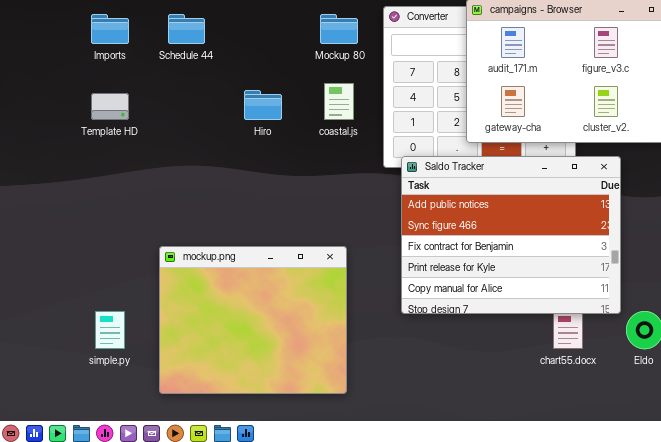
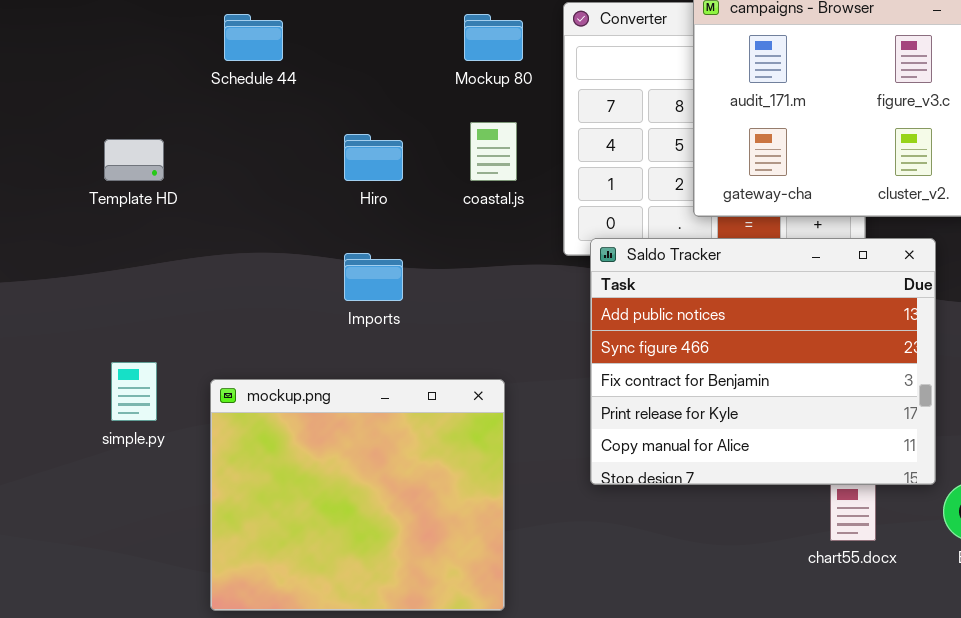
Imports: [91,14,129,44] -> [344,253,403,301], moved
simple.py: [95,311,125,349] -> [111,362,157,421], moved

